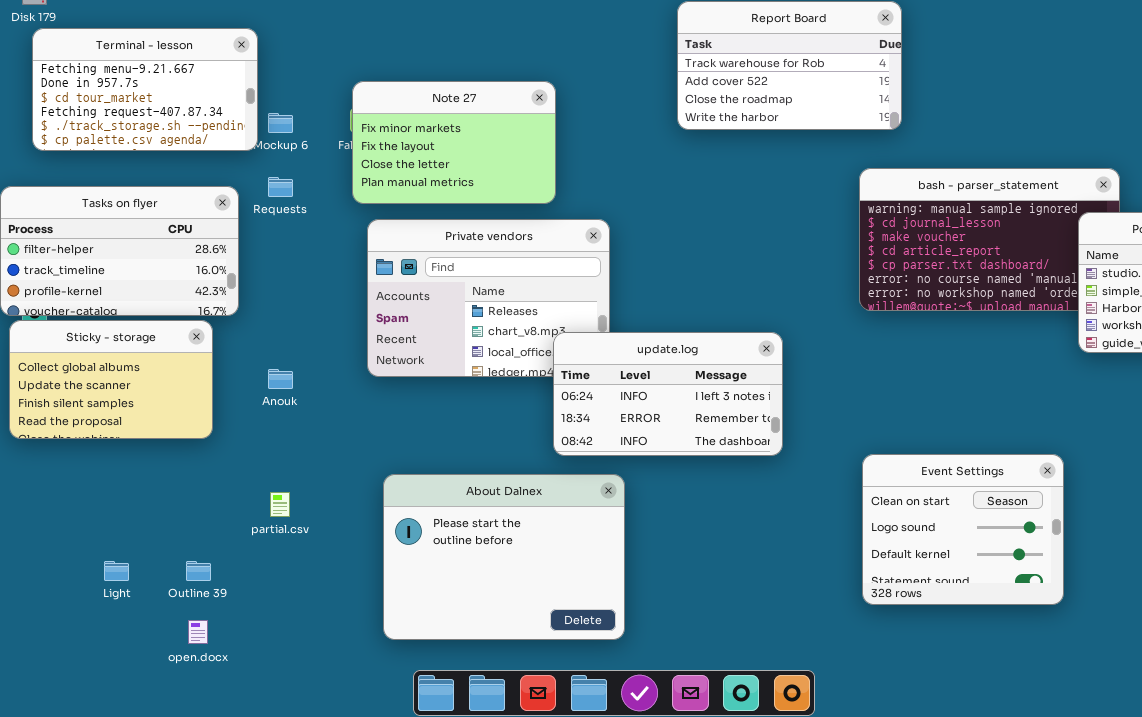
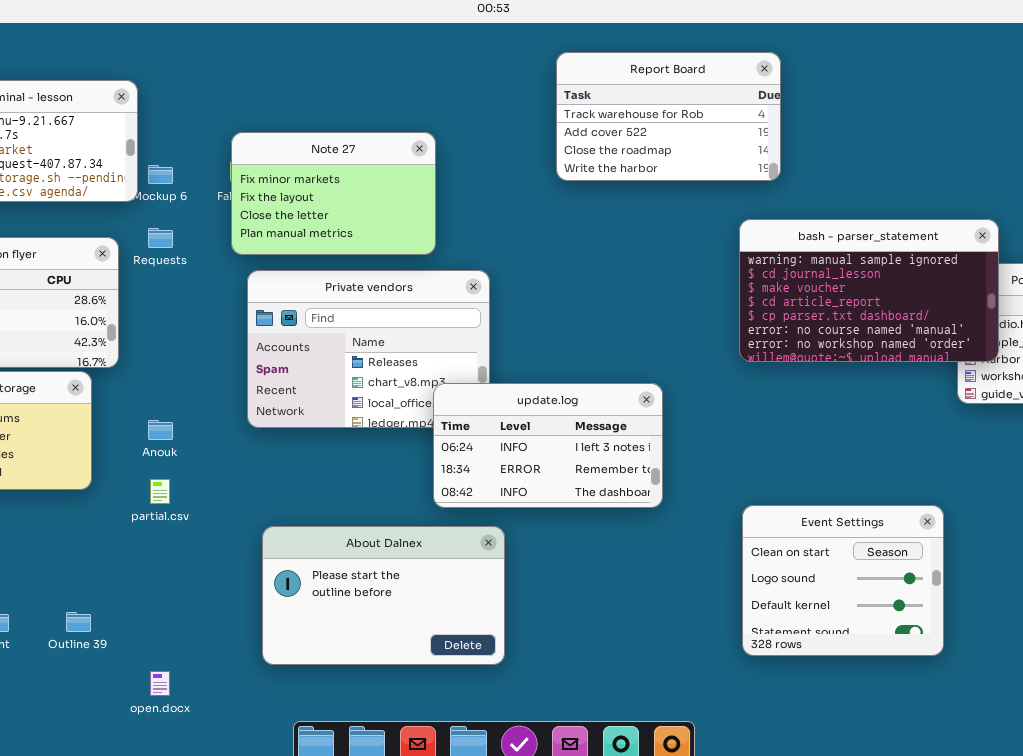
bash - parser_statement: [859,168,1120,311] -> [739,219,999,362], raised
About Dalnex: [383,474,625,640] -> [262,526,505,665], resized
partial.csv: [270,492,290,517] -> [150,479,170,504], moved
open.docx: [188,620,208,644] -> [150,671,170,696], moved

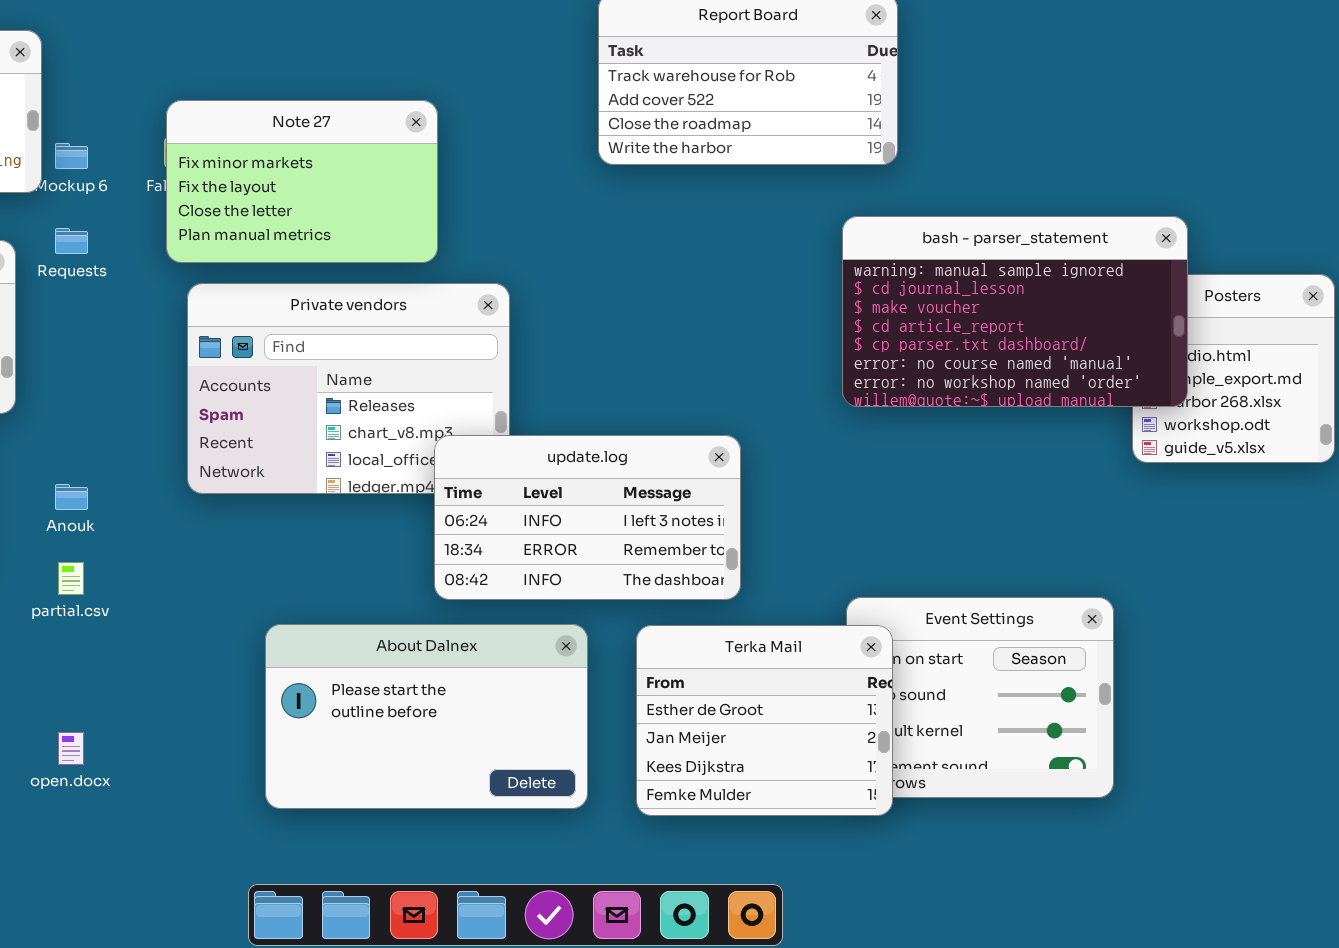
About Dalnex: [262,526,505,665] -> [265,624,588,809], moved
Terka Mail: none -> [636,625,893,816], opened
open.docx: [150,671,170,696] -> [58,732,84,765], moved

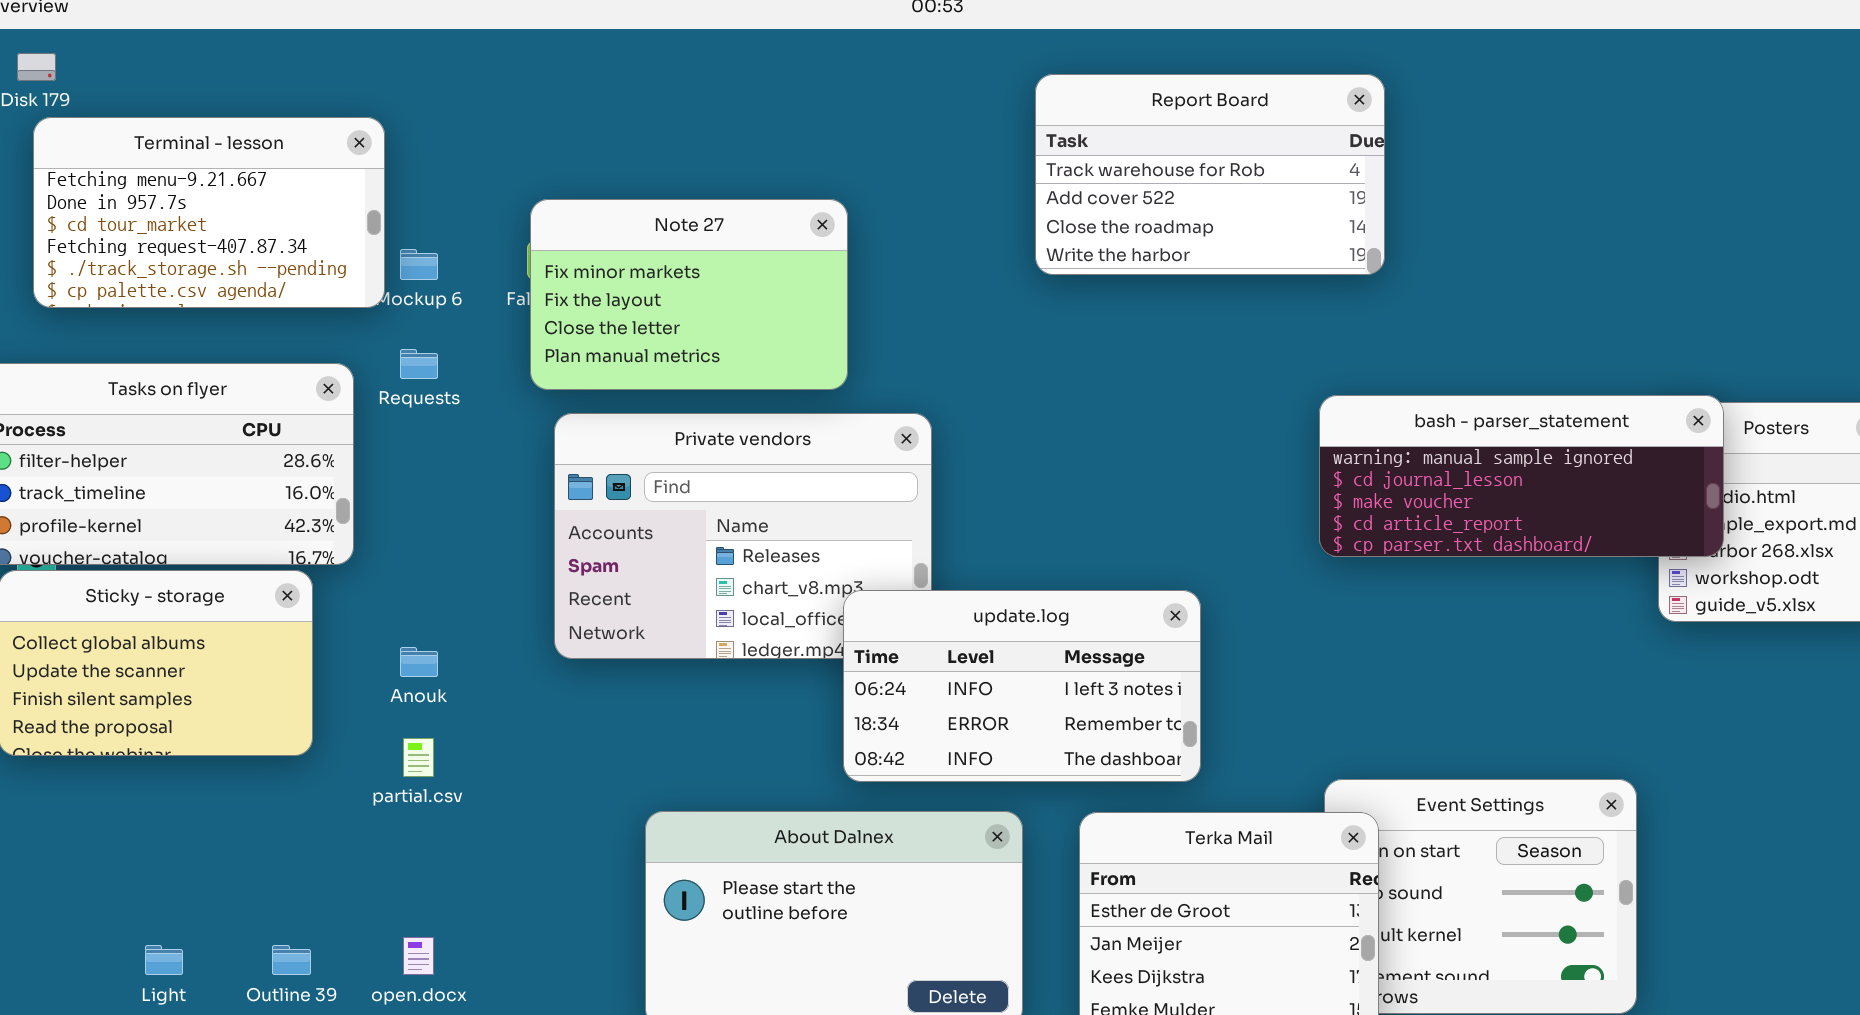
bash - parser_statement: [842,216,1188,407] -> [1319,395,1724,557], resized

